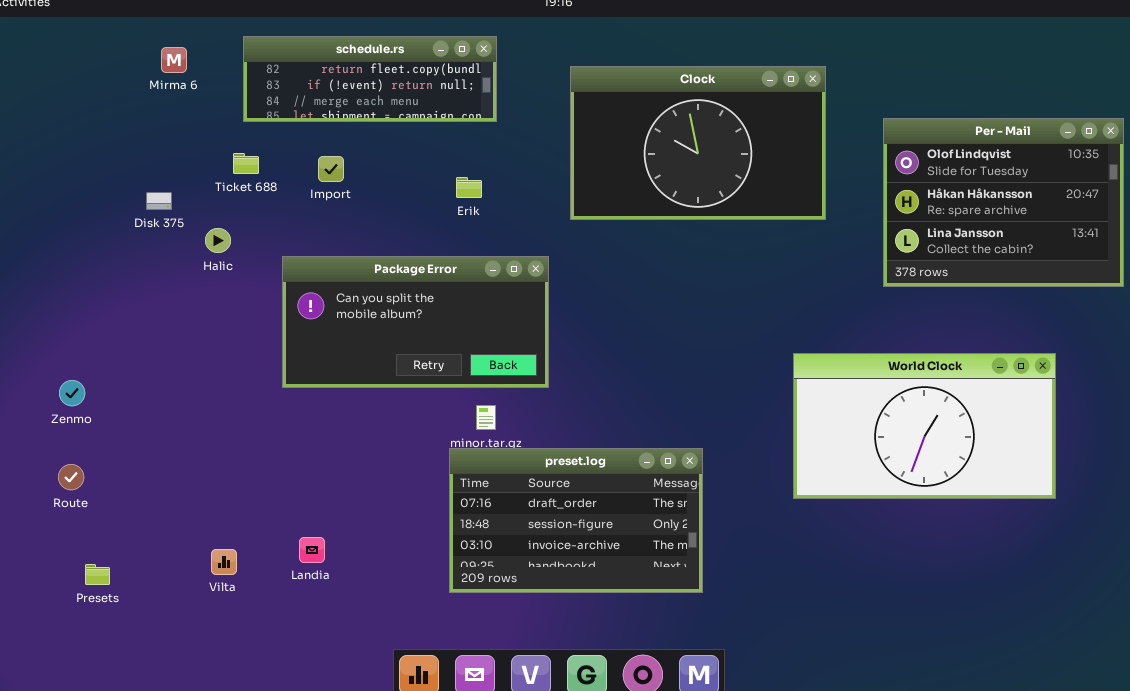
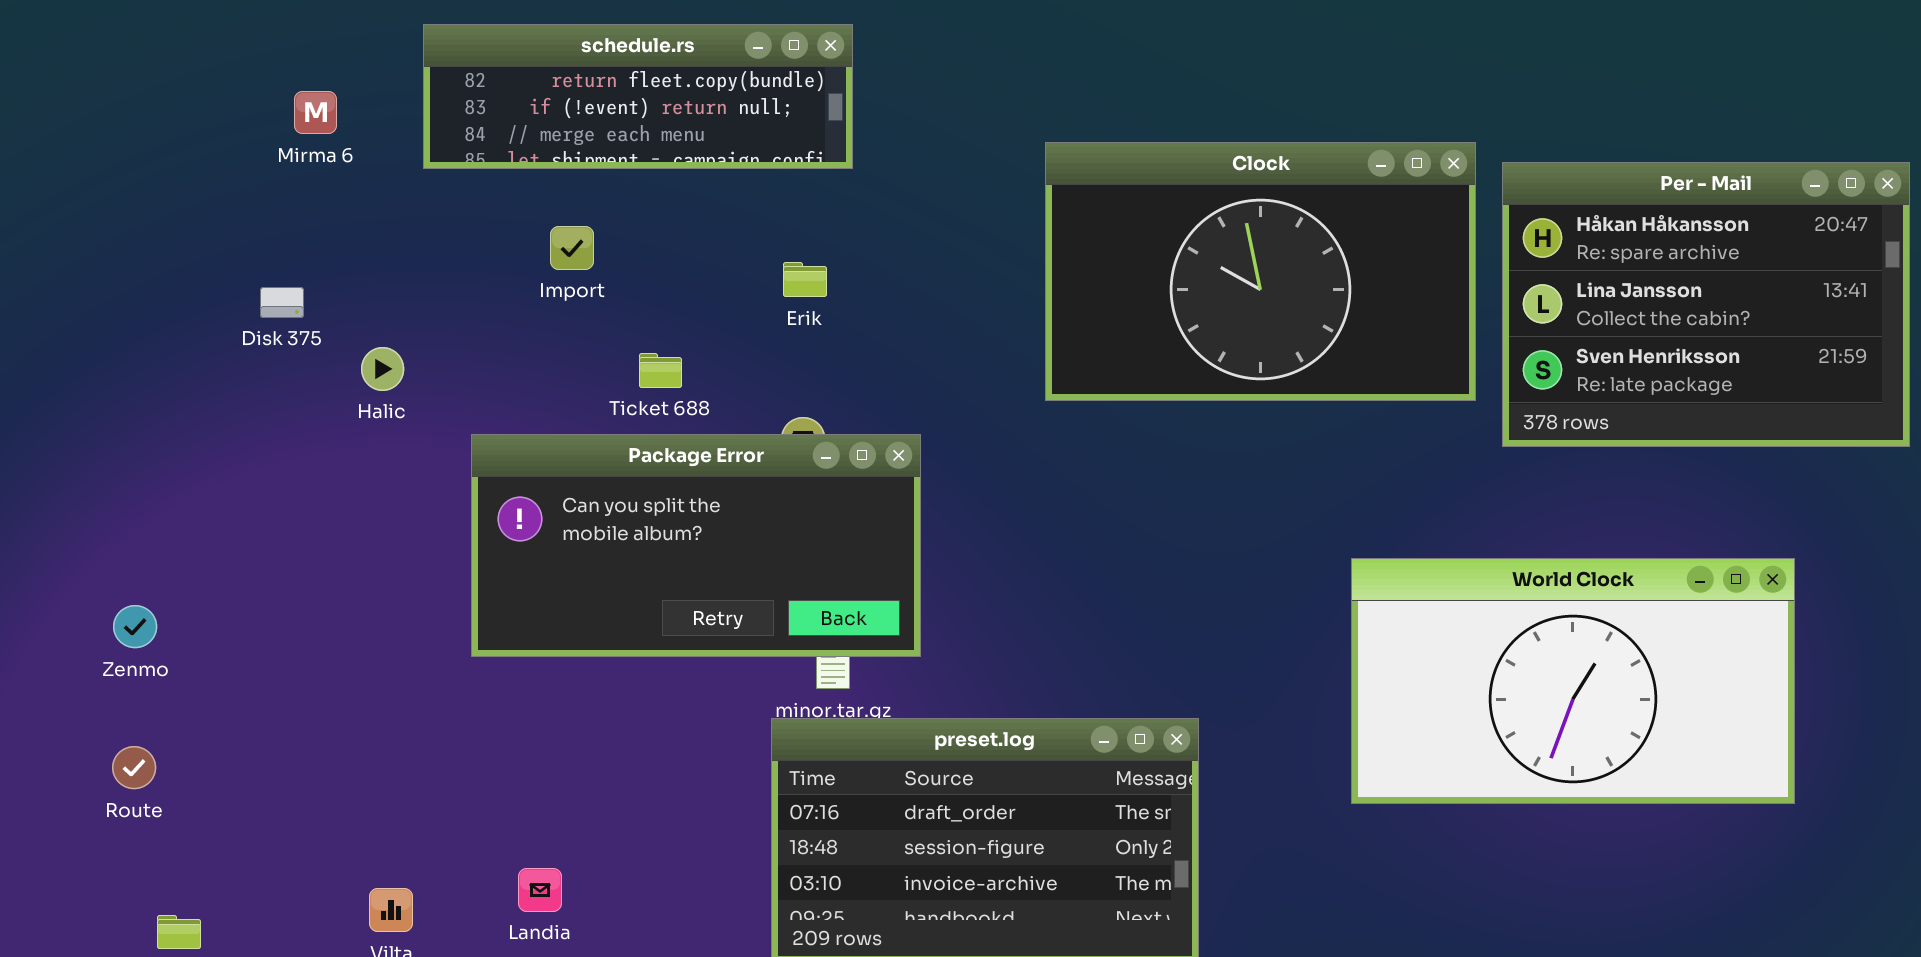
Mirma 6: [161,47,187,73] -> [294,91,337,134], moved
Clock: [570,66,826,220] -> [1045,142,1476,401], moved
Per - Mail: [883,118,1124,287] -> [1502,162,1910,447], scrolled down 1 row
Ticket 688: [233,153,259,174] -> [639,353,682,388], moved
Package Error: [282,256,549,388] -> [471,434,921,657], moved

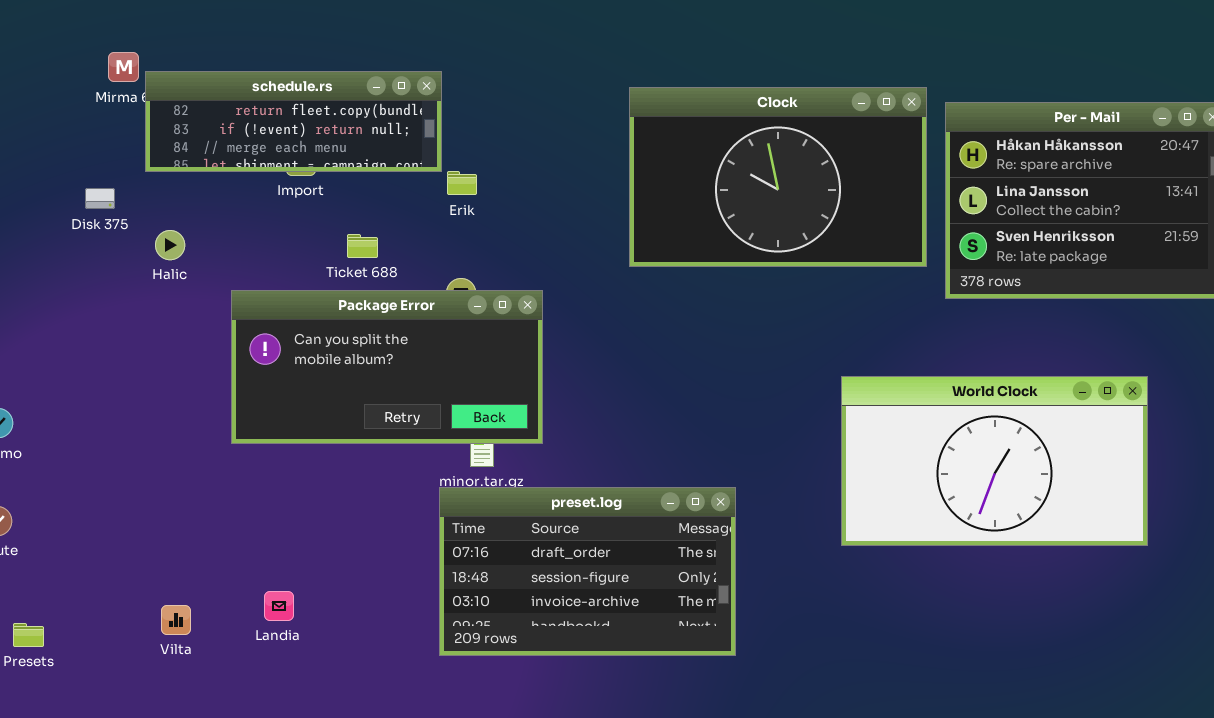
schedule.rs: [423,24,853,169] -> [145,71,442,172], moved

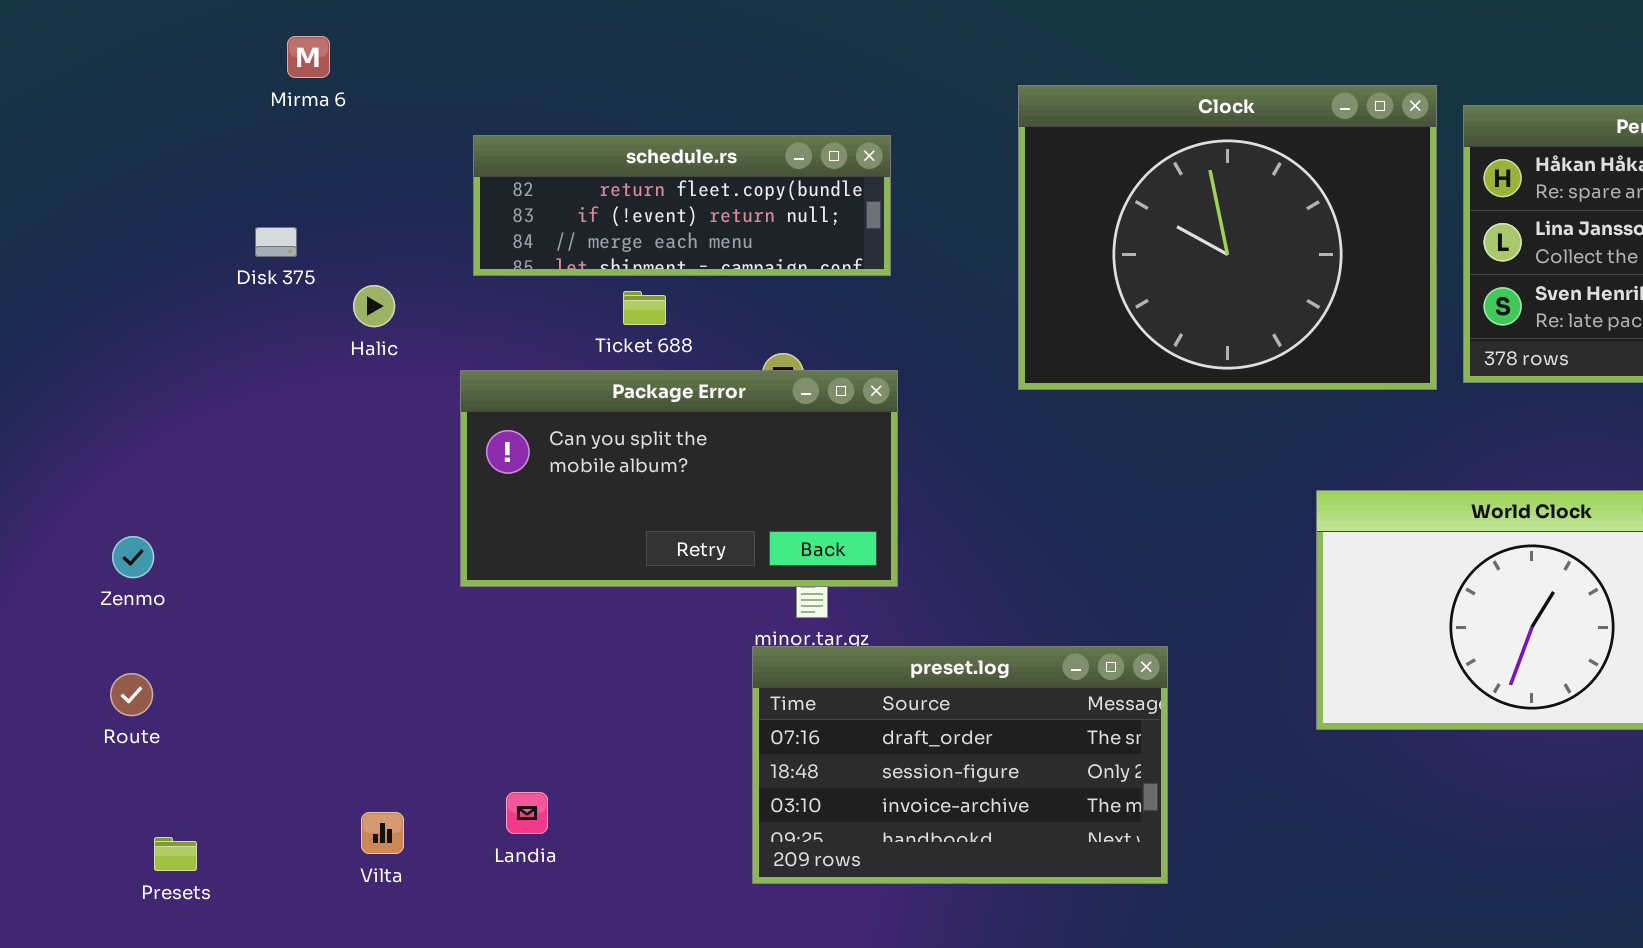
schedule.rs: [145,71,442,172] -> [473,135,891,276], moved
Clock: [629,87,927,267] -> [1018,85,1437,390], resized

